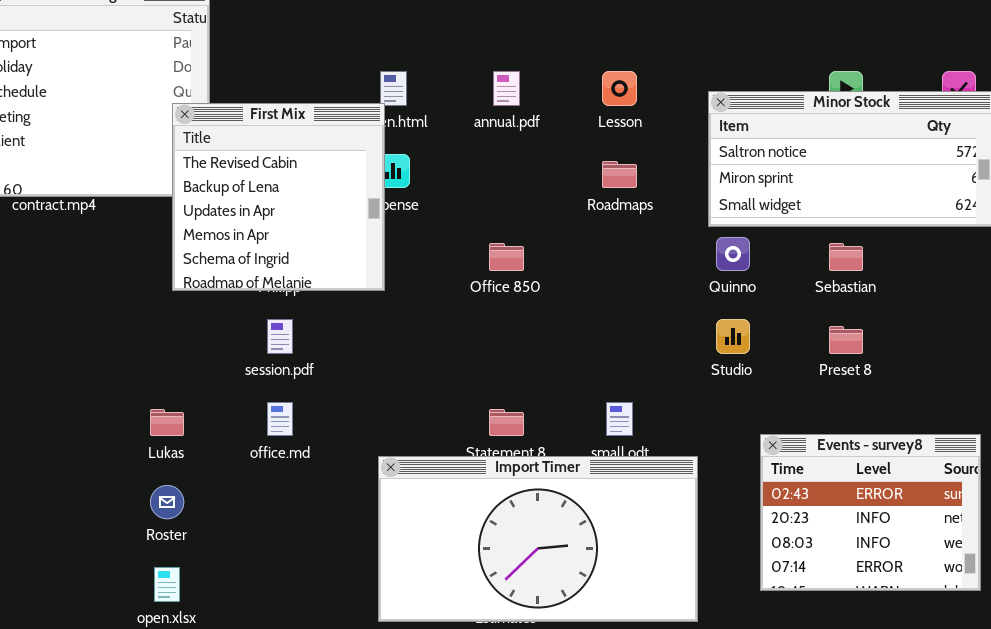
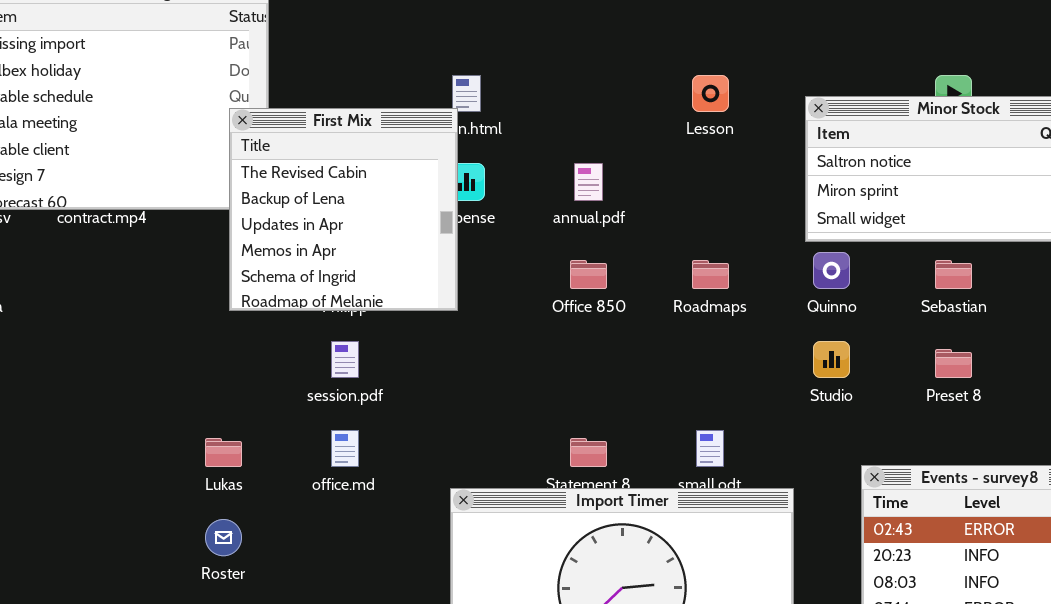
annual.pdf: [493,71,520,106] -> [574,163,603,201], moved
Roadmaps: [602,161,637,188] -> [692,260,729,289], moved

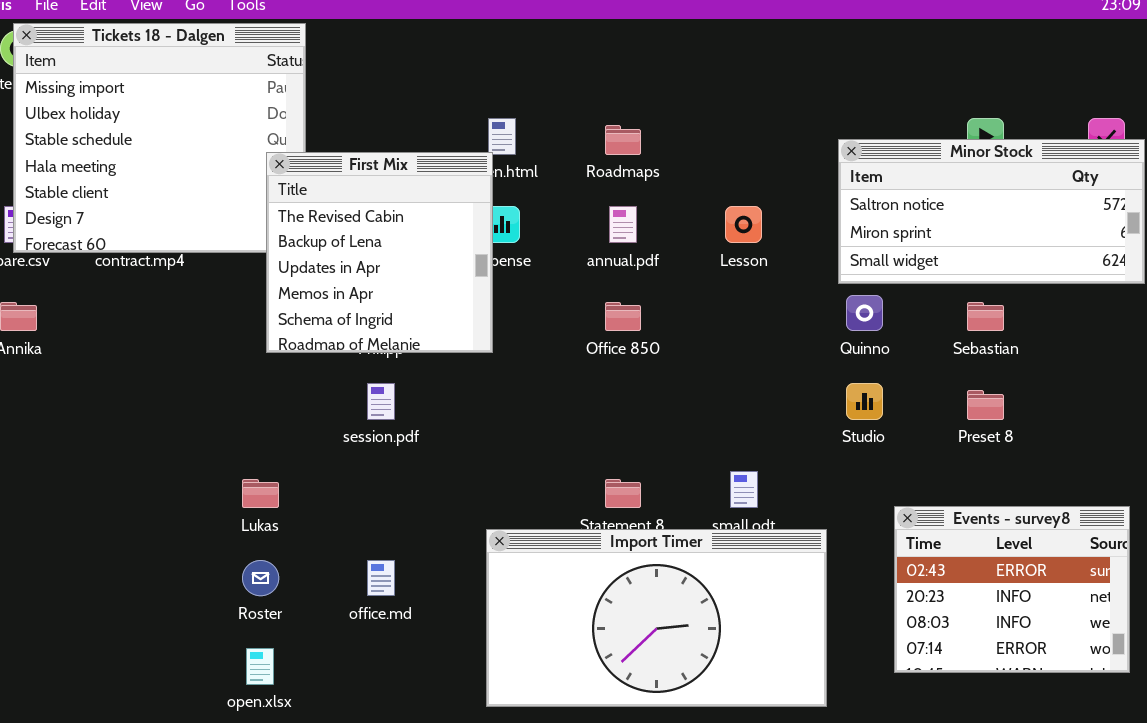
Lesson: [692,75,729,112] -> [725,206,762,243], moved
Roadmaps: [692,260,729,289] -> [605,125,641,155], moved
office.md: [331,430,359,467] -> [367,560,395,596], moved

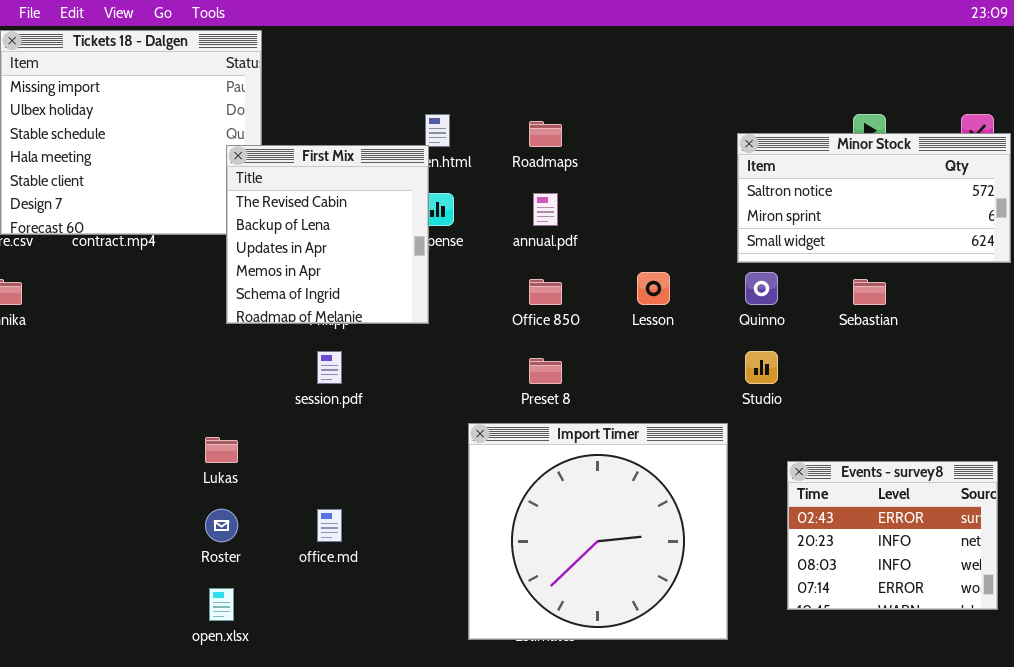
Lesson: [725,206,762,243] -> [637,272,670,305], moved
Preset 8: [967,390,1004,420] -> [529,358,562,384], moved
Import Timer: [486,529,827,707] -> [468,423,728,640], resized

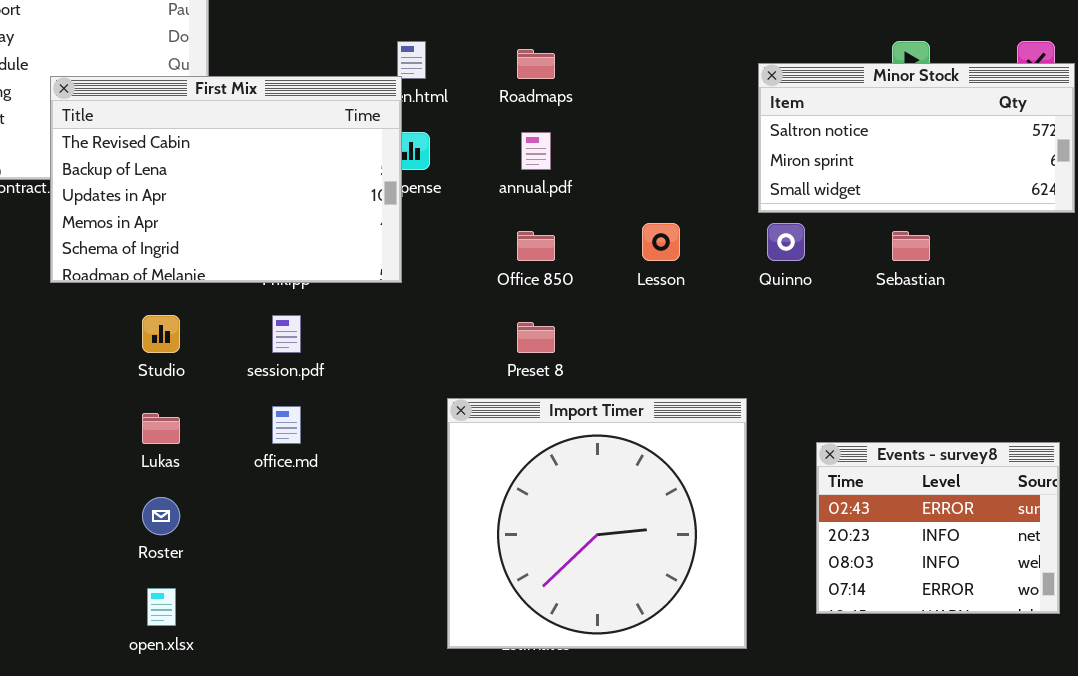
First Mix: [226,145,429,324] -> [50,76,402,283], resized
Studio: [745,351,778,384] -> [142,315,180,353], moved
office.md: [317,509,342,542] -> [272,406,301,444], moved

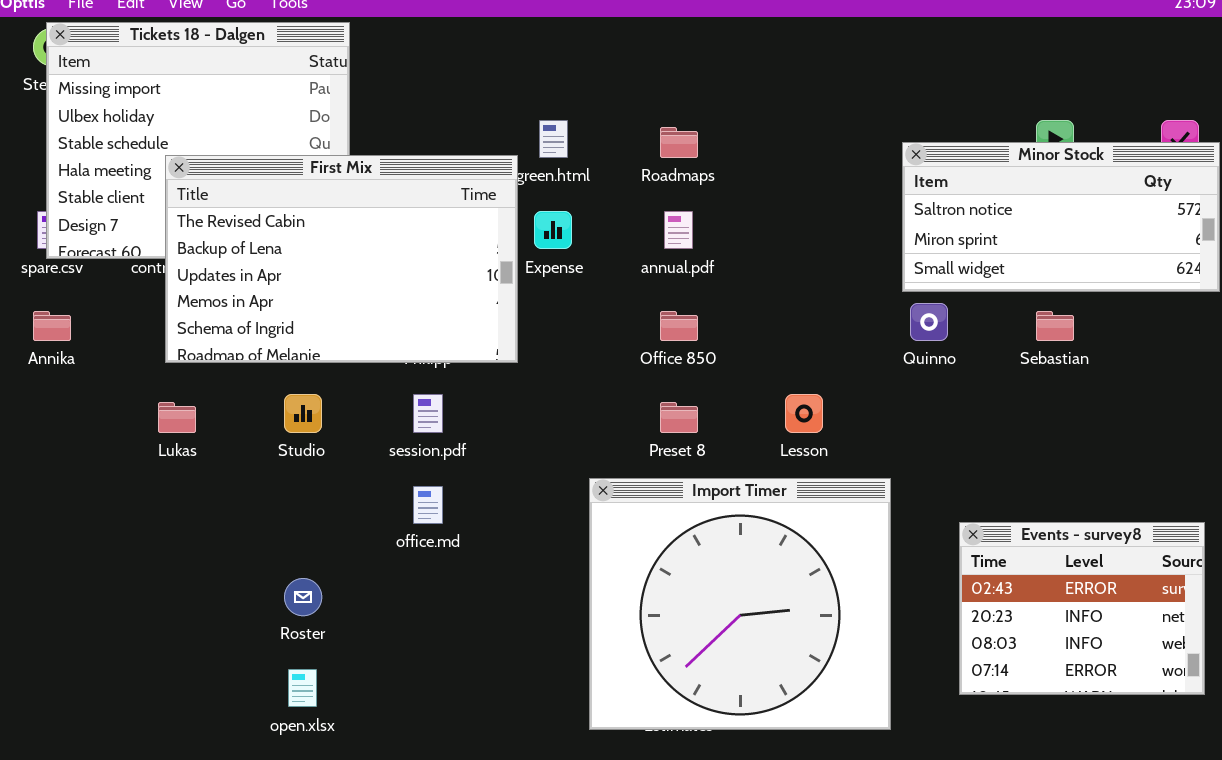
First Mix: [50,76,402,283] -> [165,155,518,363], moved
Lesson: [642,223,680,261] -> [785,394,823,433], moved
Lukas: [142,413,180,444] -> [158,402,196,433], moved

